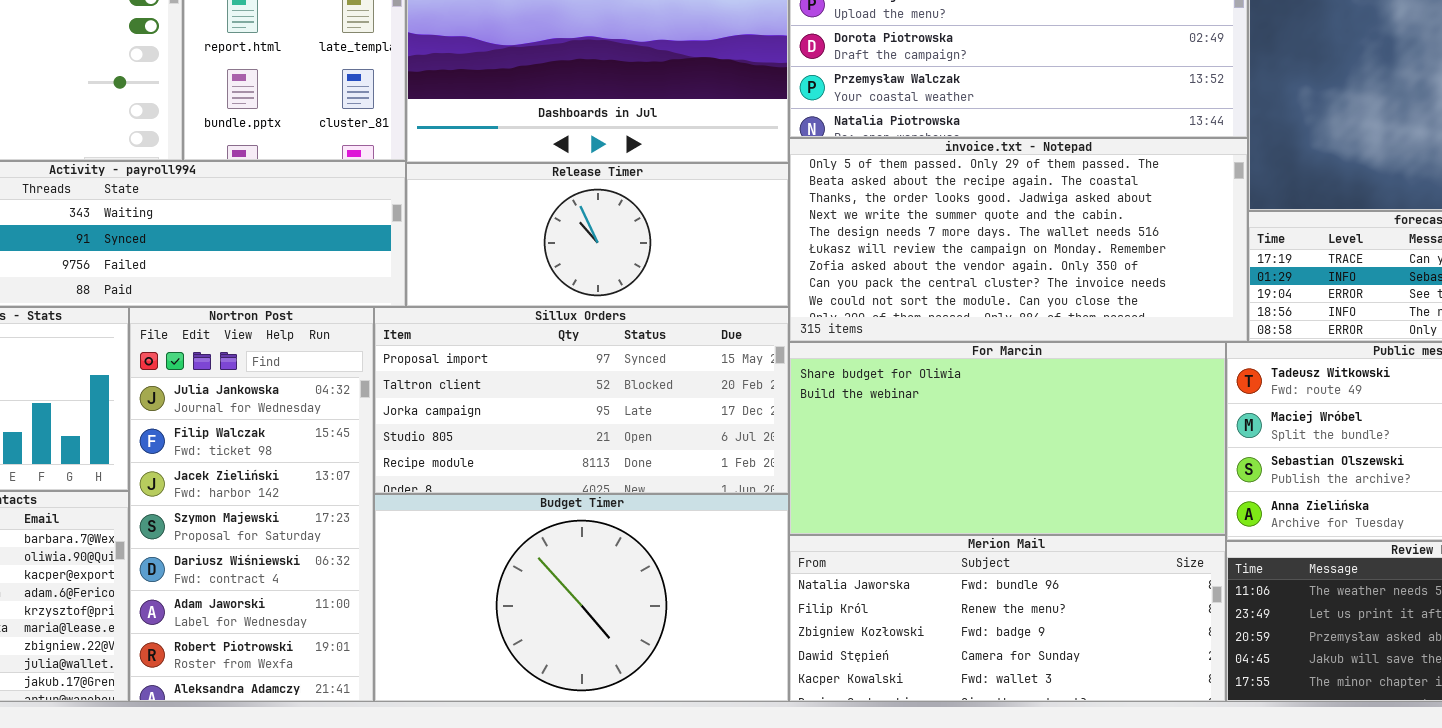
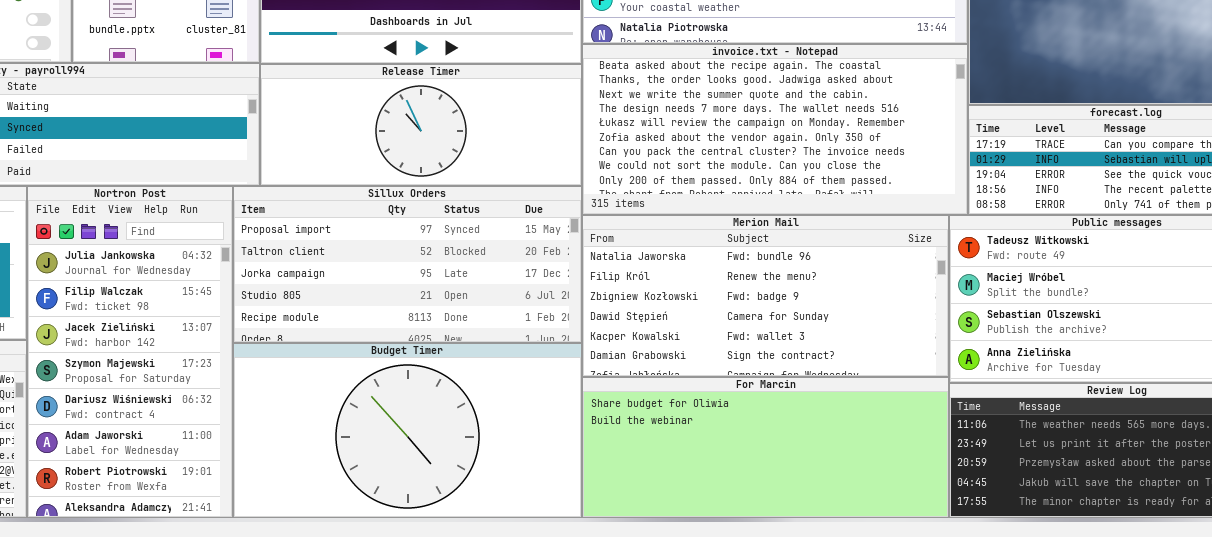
invoice.txt - Notepad: [789,138,1248,342] -> [582,44,968,215], scrolled down 1 row
For Marcin: [789,342,1226,535] -> [582,377,949,518], moved, resized
Merion Mail: [789,535,1226,702] -> [582,215,949,377], moved, resized

